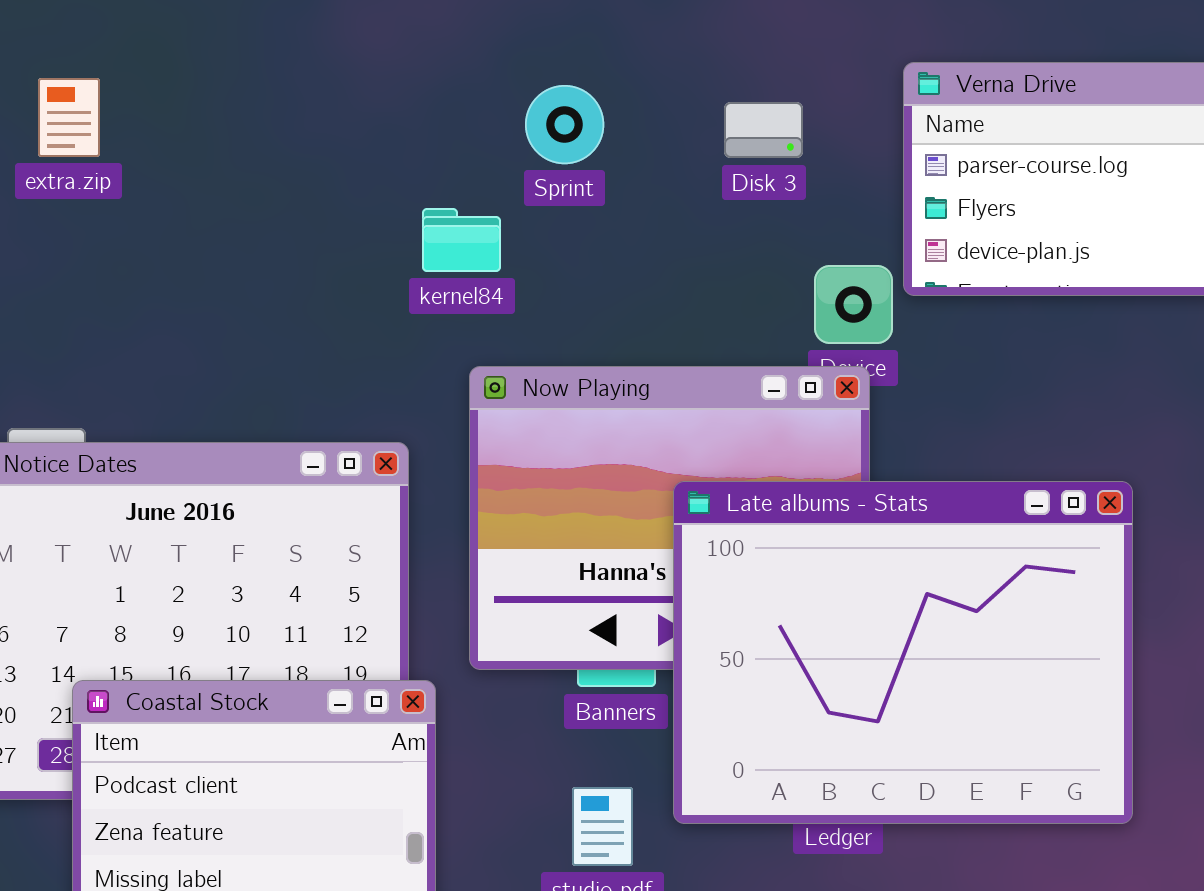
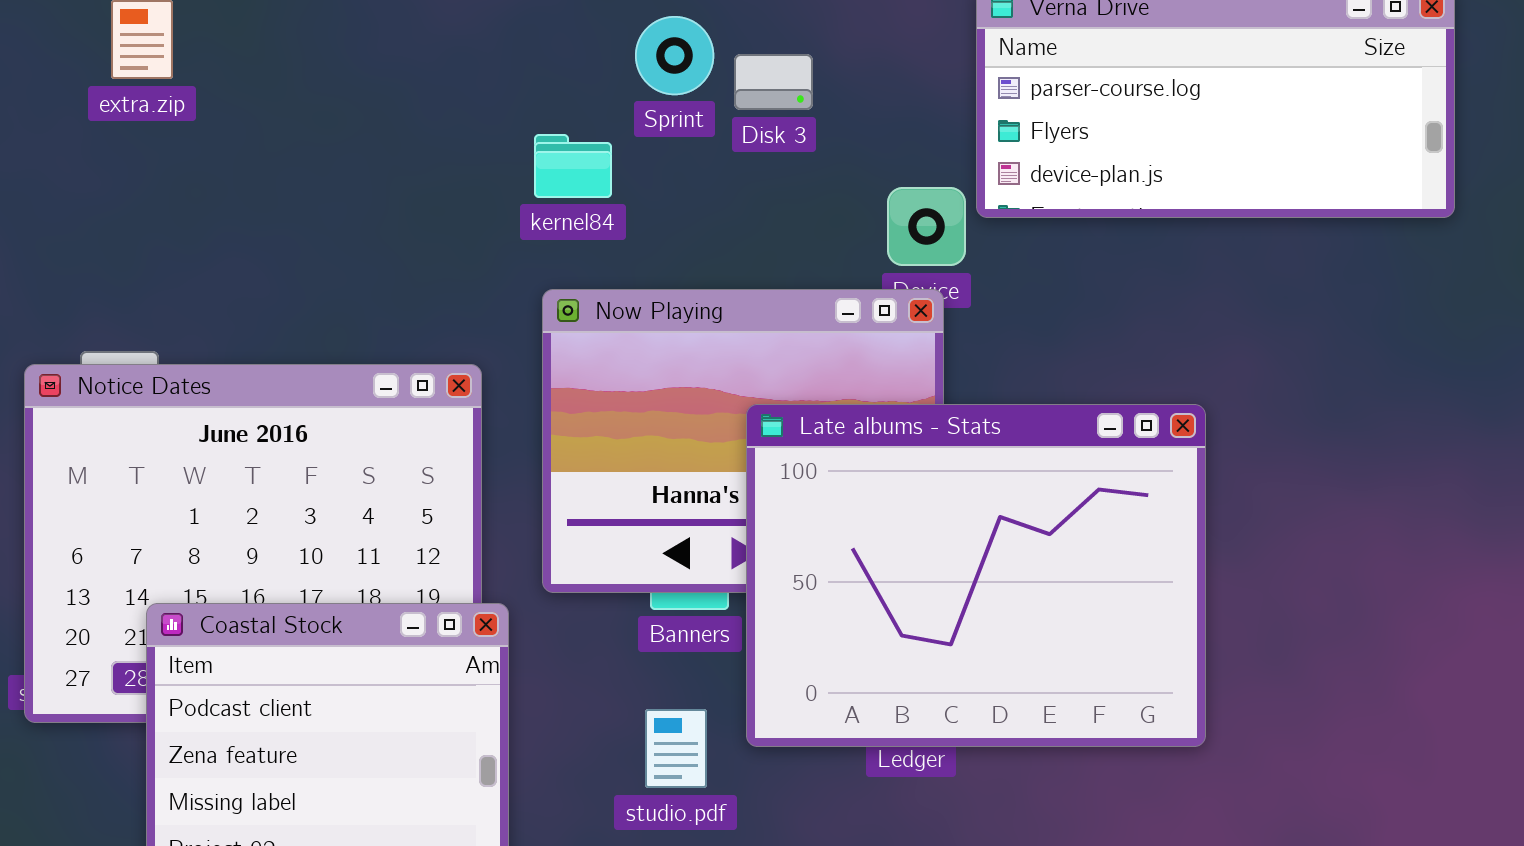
Sprint: [525,85,604,164] -> [635,16,714,95], moved
Disk 3: [724,102,803,158] -> [734,54,813,110], moved
kernel84: [422,208,501,272] -> [534,134,612,198], moved

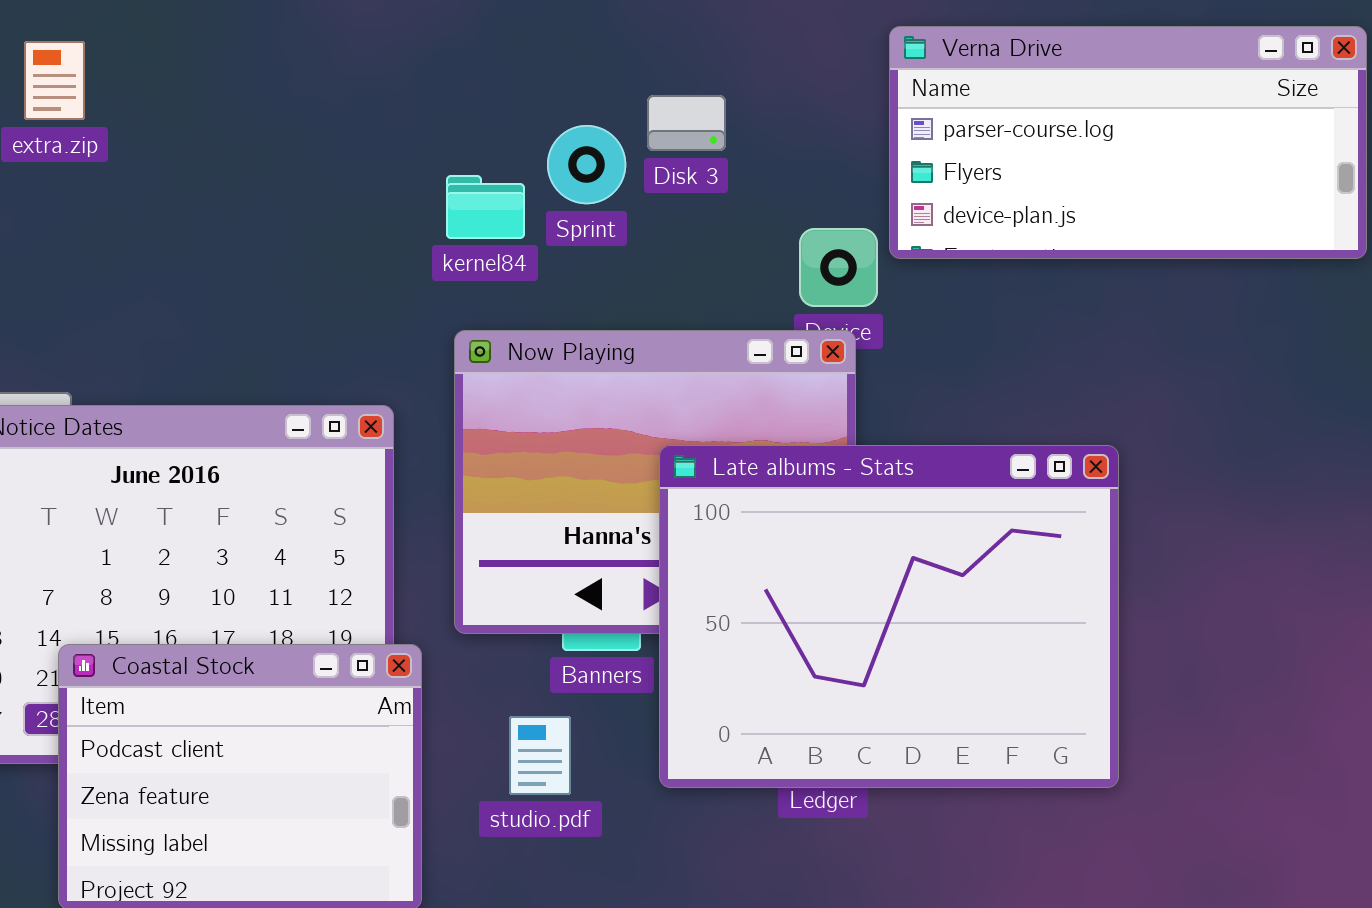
Sprint: [635,16,714,95] -> [547,125,626,204], moved
studio.pdf: [645,709,707,788] -> [509,716,571,795], moved

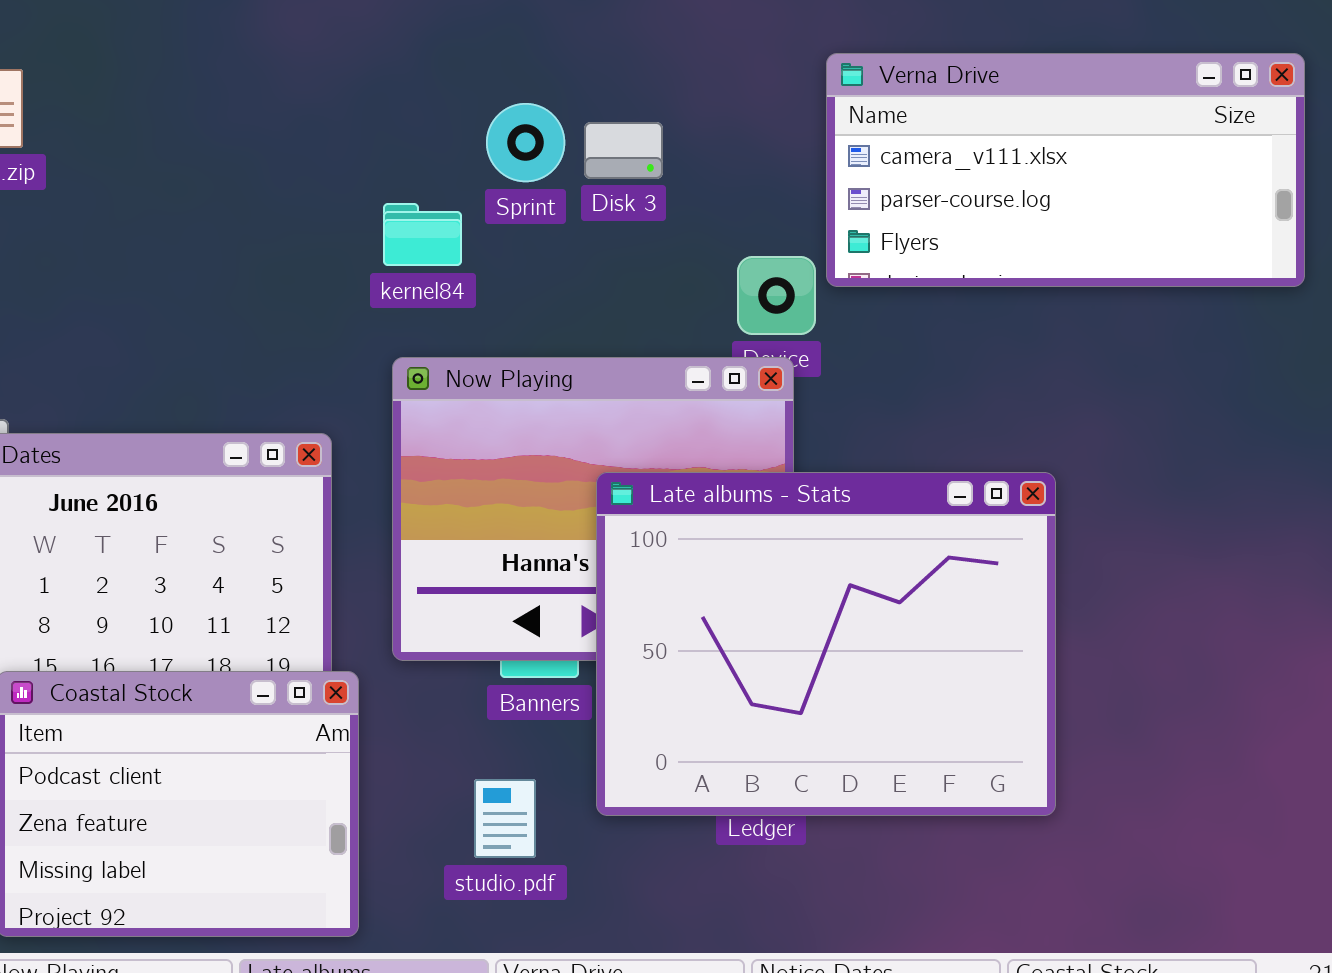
Verna Drive: [889,26,1367,259] -> [826,53,1305,287], scrolled up 1 row
Sprint: [547,125,626,204] -> [486,103,565,182], moved
studio.pdf: [509,716,571,795] -> [474,779,536,858], moved

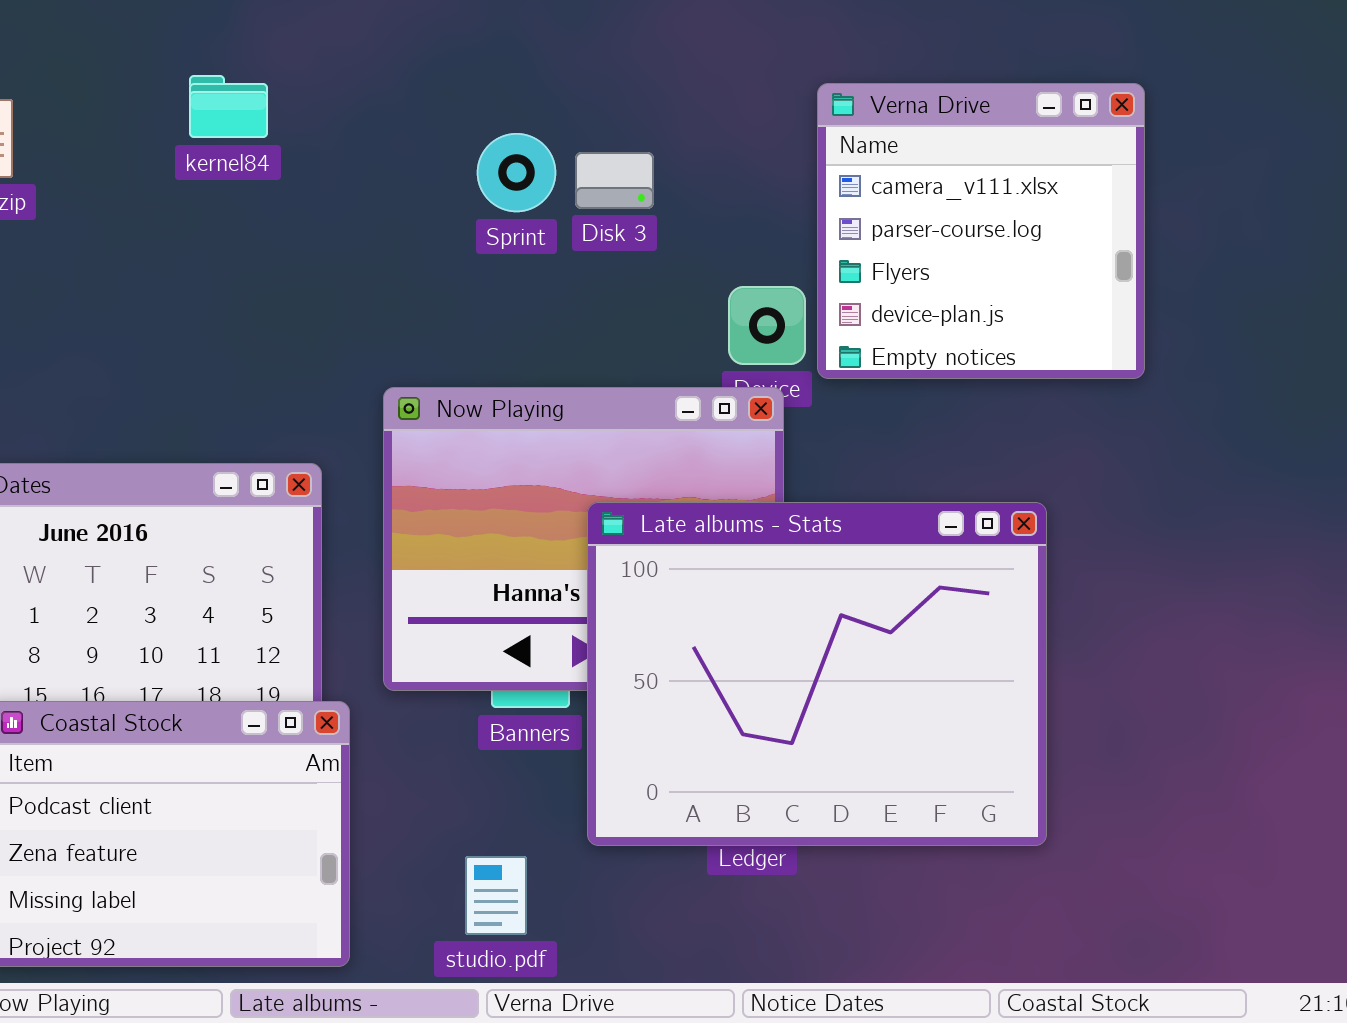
Verna Drive: [826,53,1305,287] -> [817,83,1145,379], resized
kernel84: [383,203,462,266] -> [189,75,268,138], moved
studio.pdf: [474,779,536,858] -> [465,856,527,935], moved

